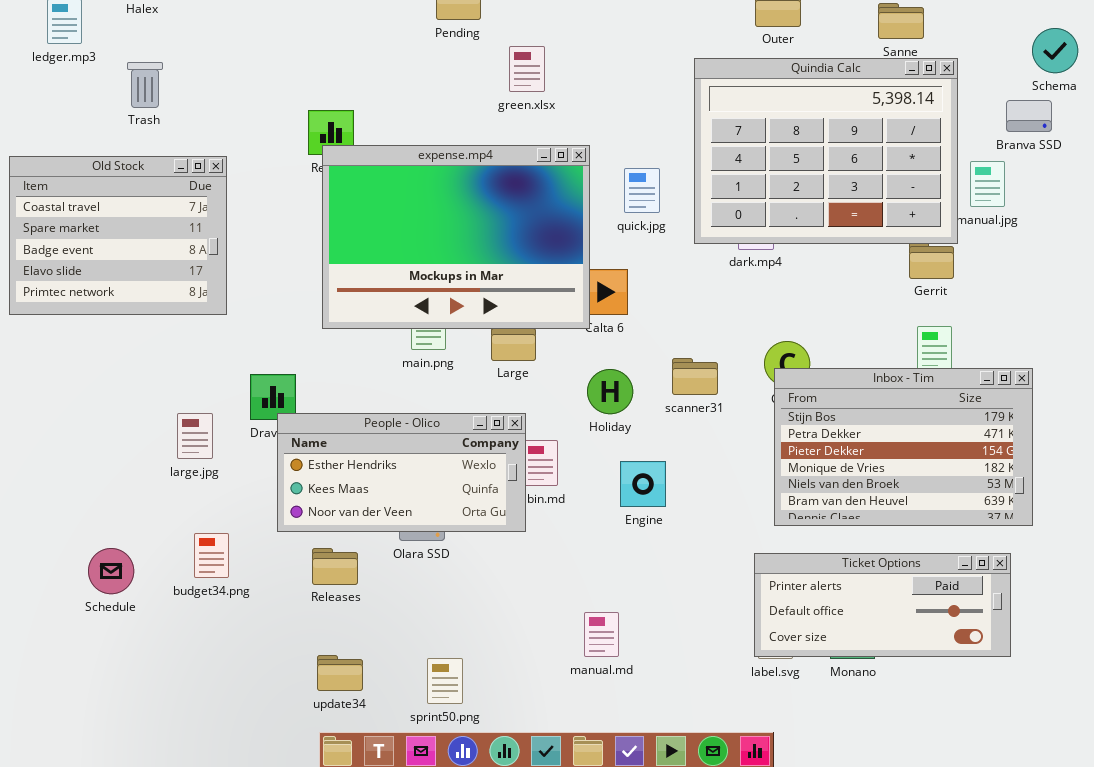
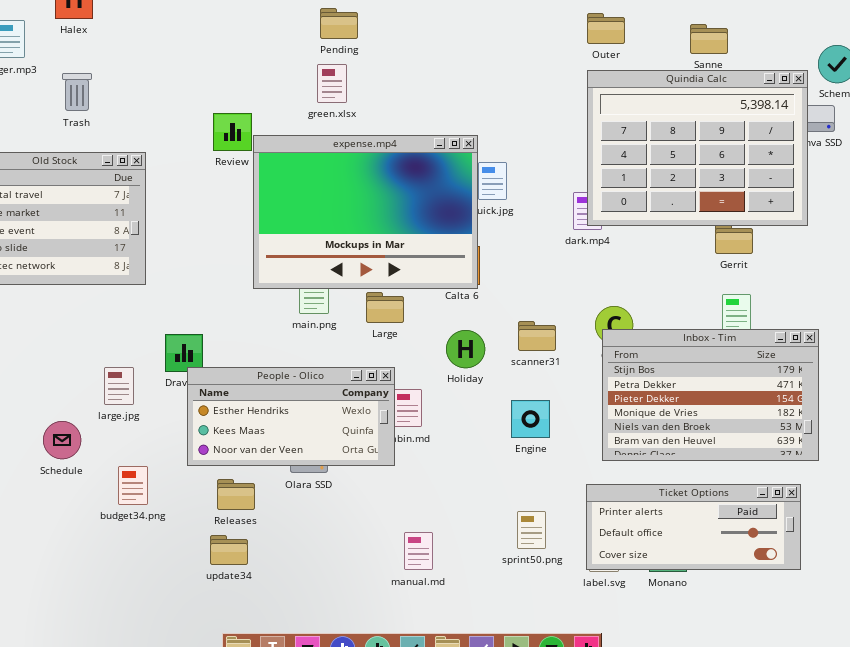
green.xlsx: [509,46,545,92] -> [317,64,347,103], moved
Quindia Calc: [694,58,958,244] -> [587,70,808,226], moved
expense.mp4: [322,145,590,329] -> [253,135,478,289], moved
Engine: [620,461,666,507] -> [511,400,550,438], moved
Schedule: [88,548,134,594] -> [43,421,81,459], moved
manual.md: [584,612,619,657] -> [404,532,433,570], moved
update34: [317,655,363,691] -> [210,535,248,565], moved
sprint50.png: [427,658,463,704] -> [517,511,546,549], moved

